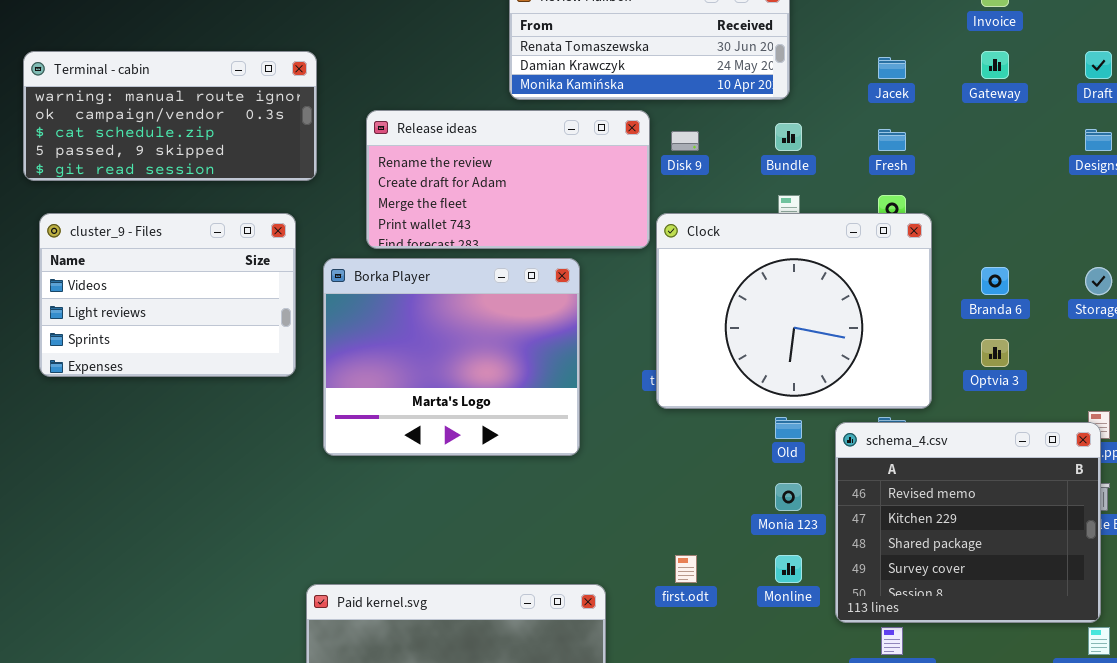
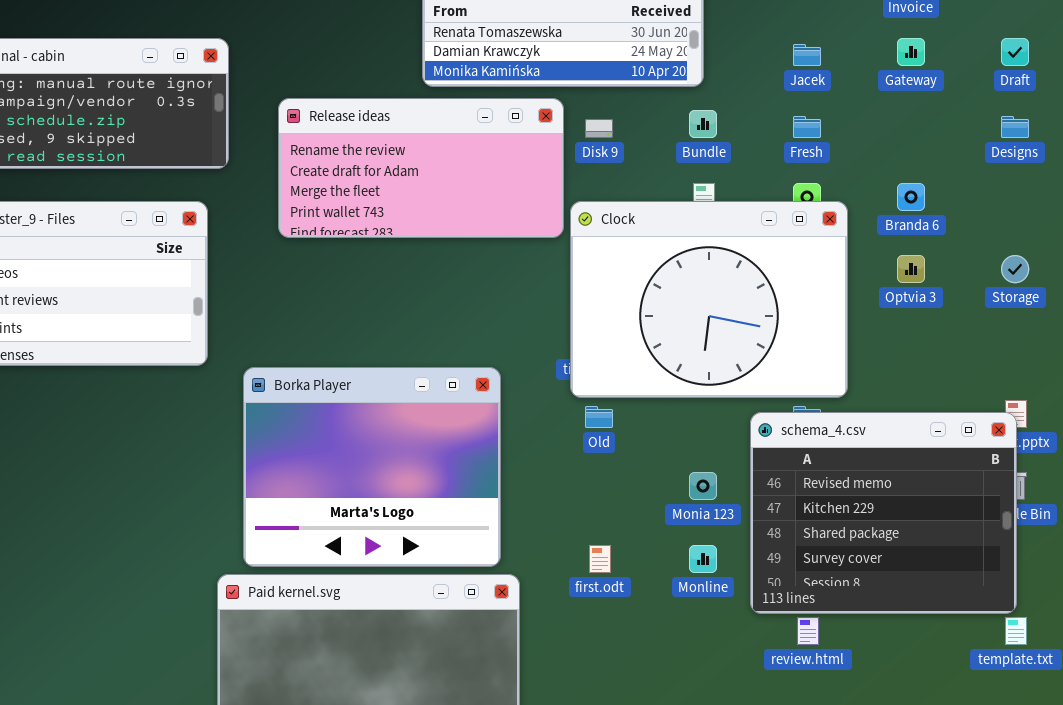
Borka Player: [323,258,580,456] -> [243,367,501,567], moved
Branda 6: [981,267,1009,295] -> [897,183,925,211], moved
Optvia 3: [981,339,1009,367] -> [897,255,925,283], moved
Old: [775,417,802,439] -> [585,406,613,428], moved

